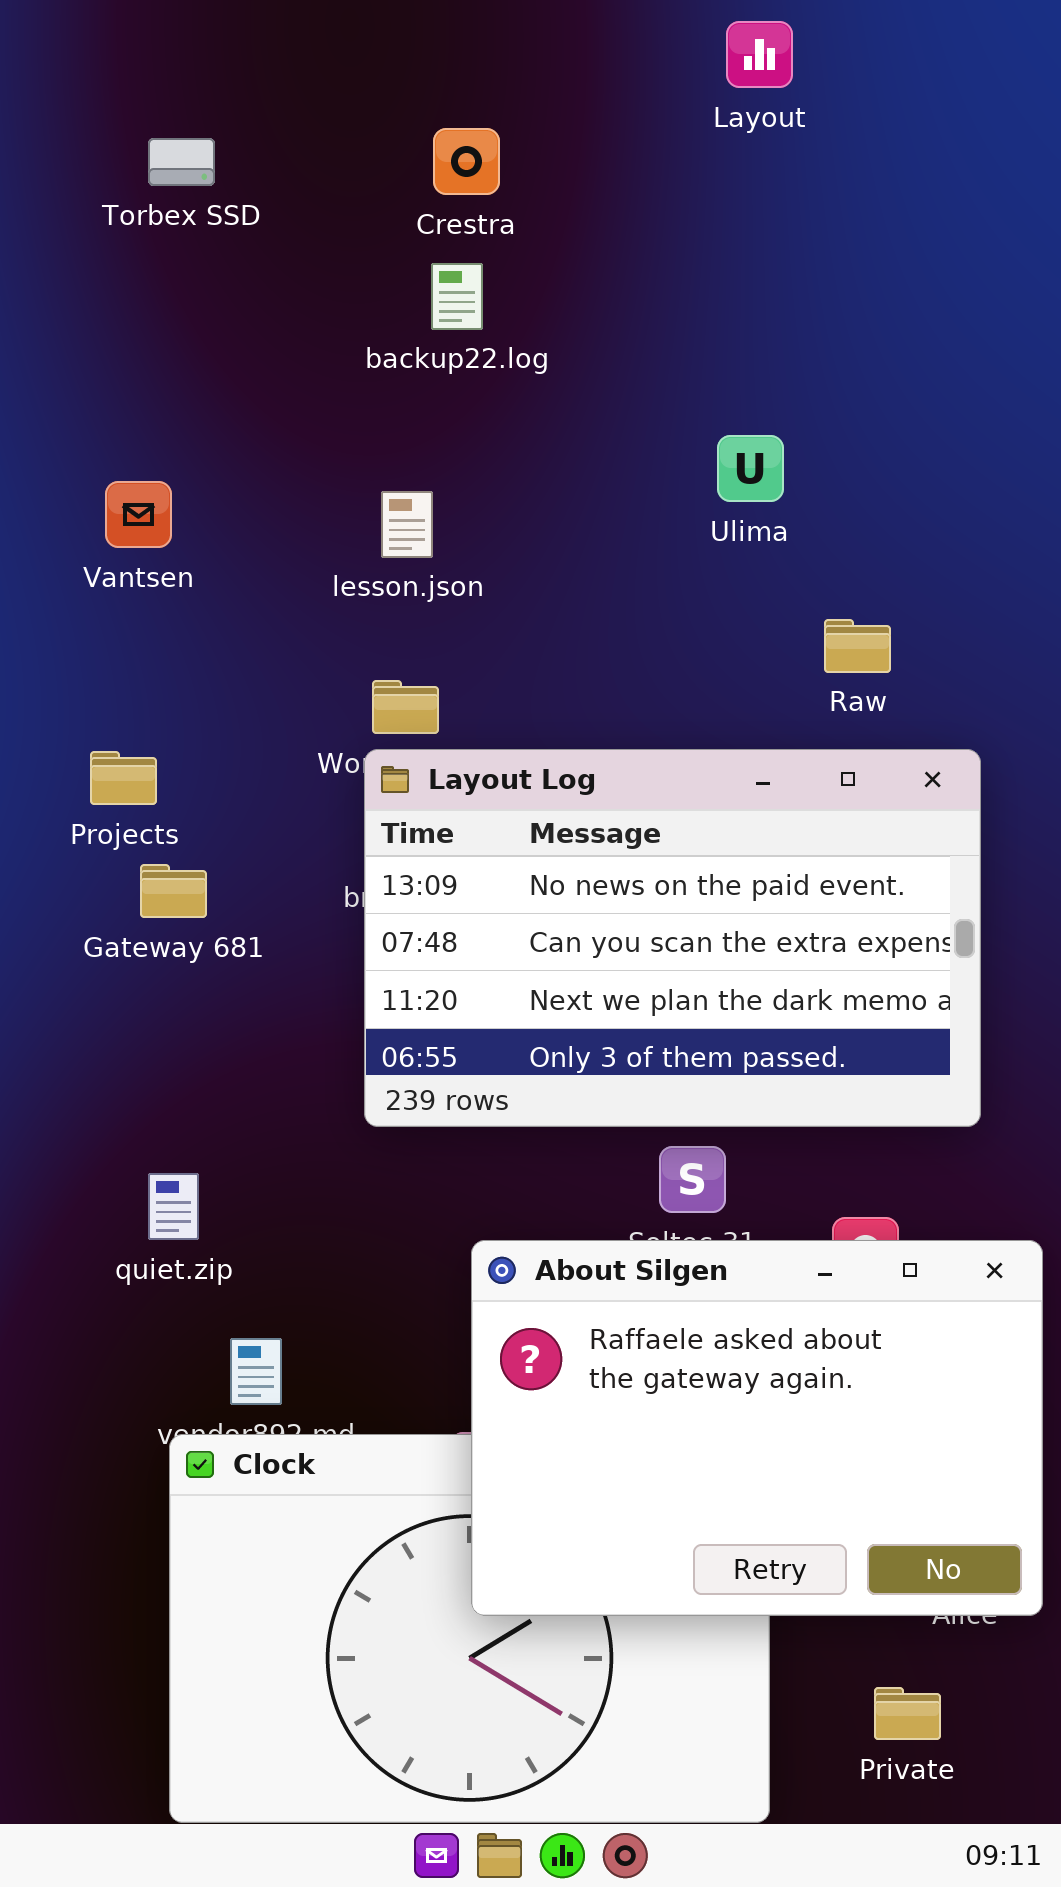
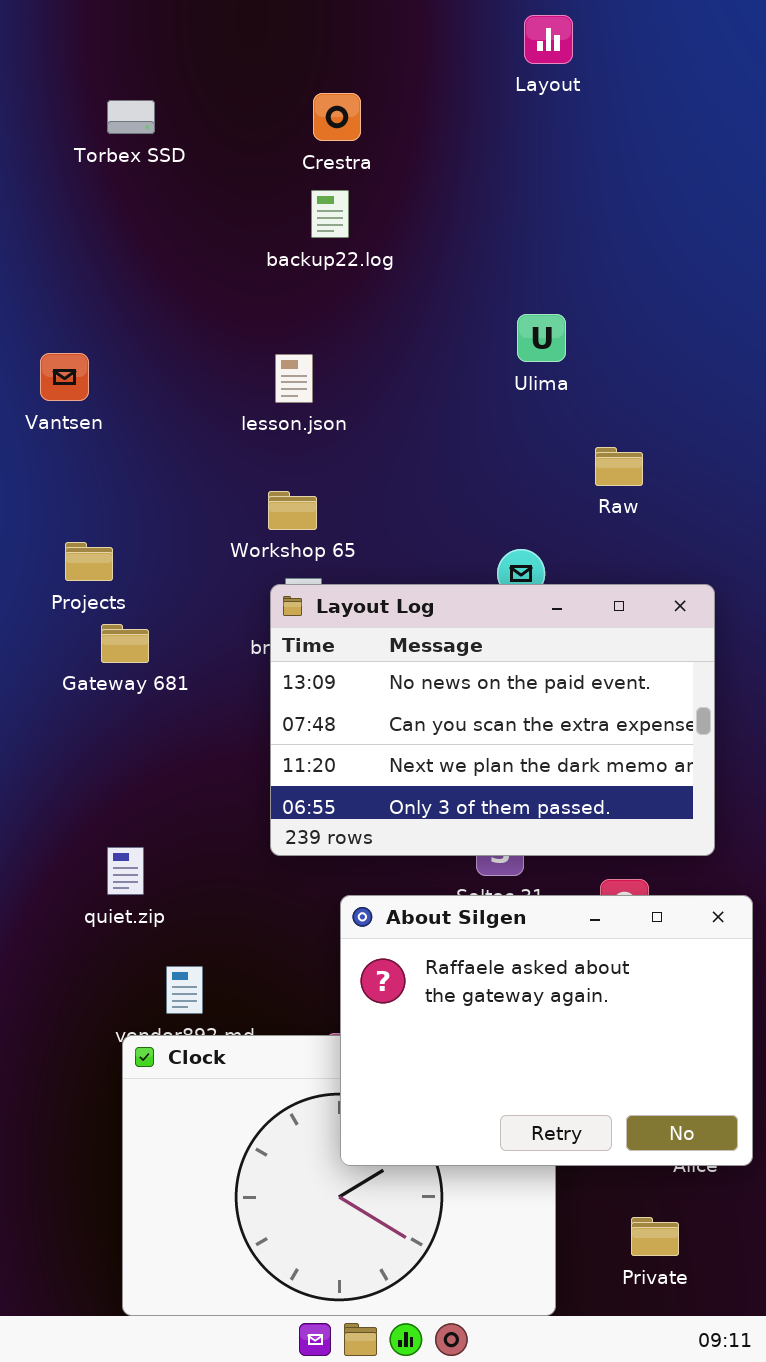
Vantsen: [105,481,172,548] -> [40,353,89,401], moved
Layout Log: [364,749,981,1127] -> [270,584,715,856], moved

